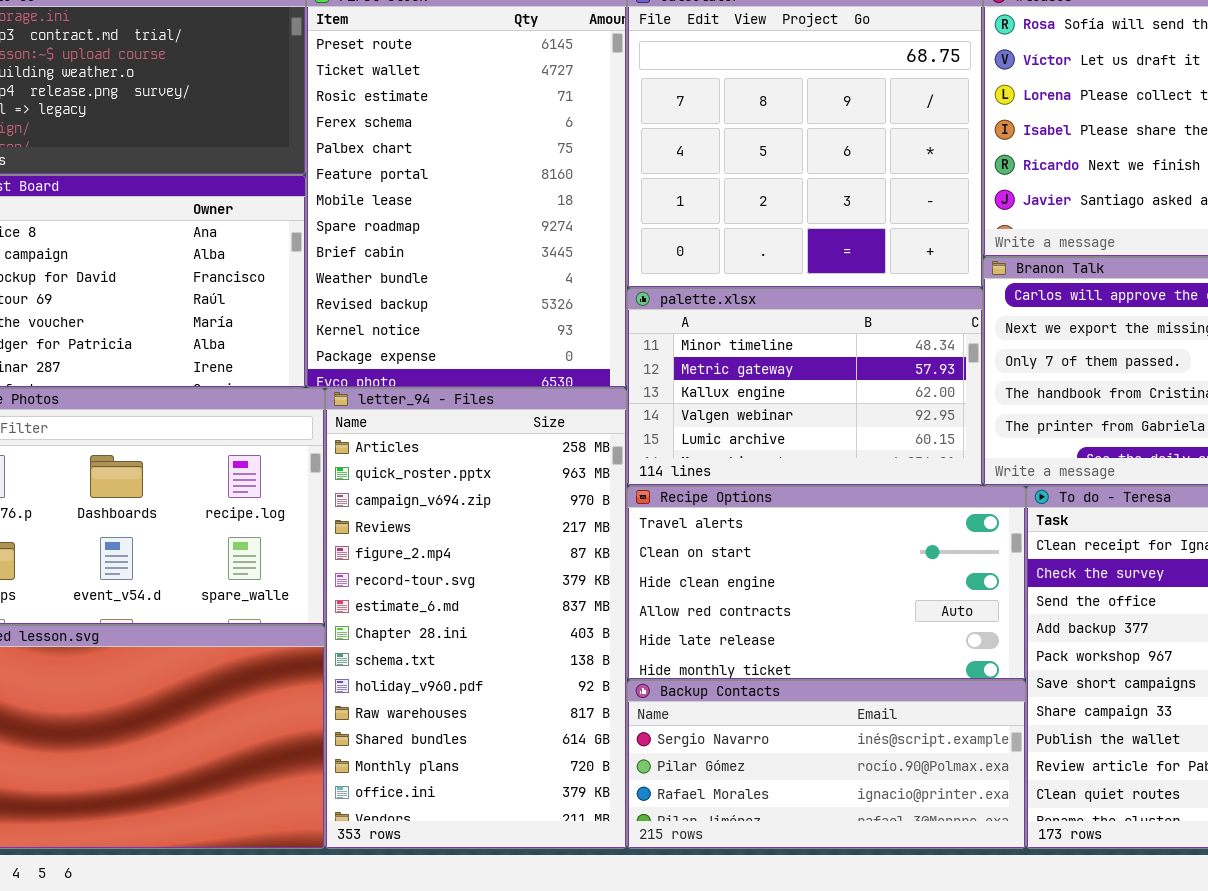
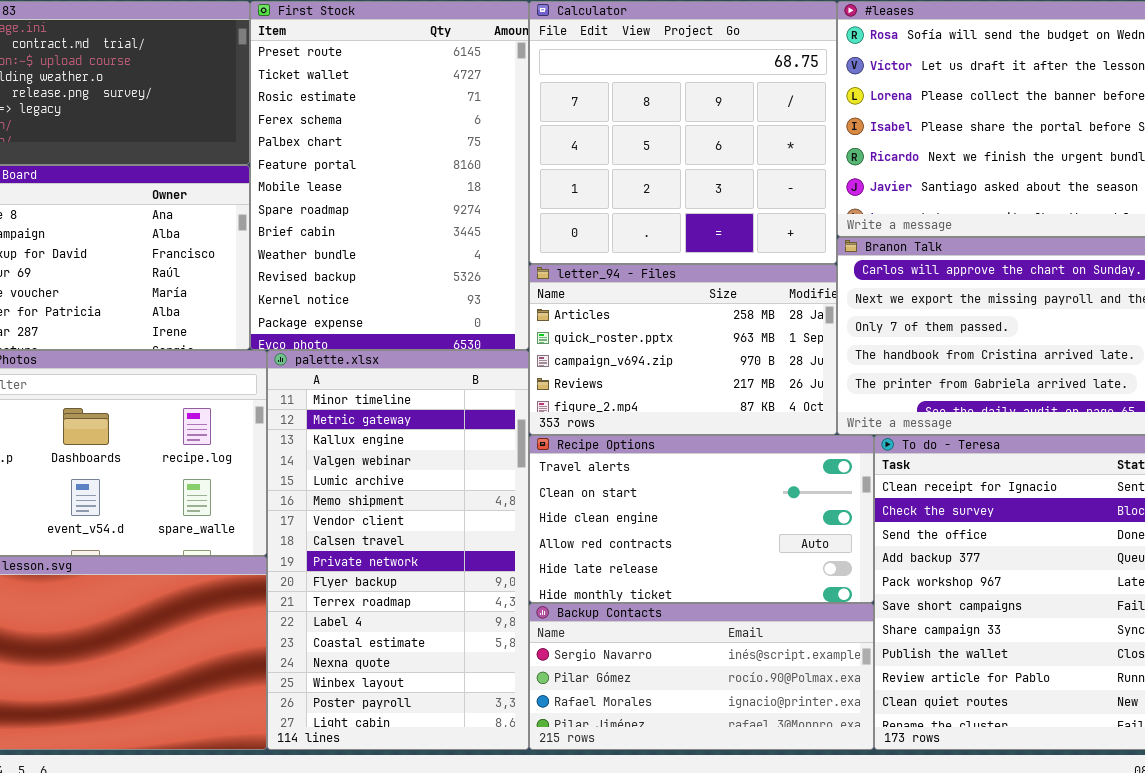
palette.xlsx: [627,288,983,486] -> [267,350,529,750], moved, resized
letter_94 - Files: [325,388,627,849] -> [529,264,837,435], moved, resized

